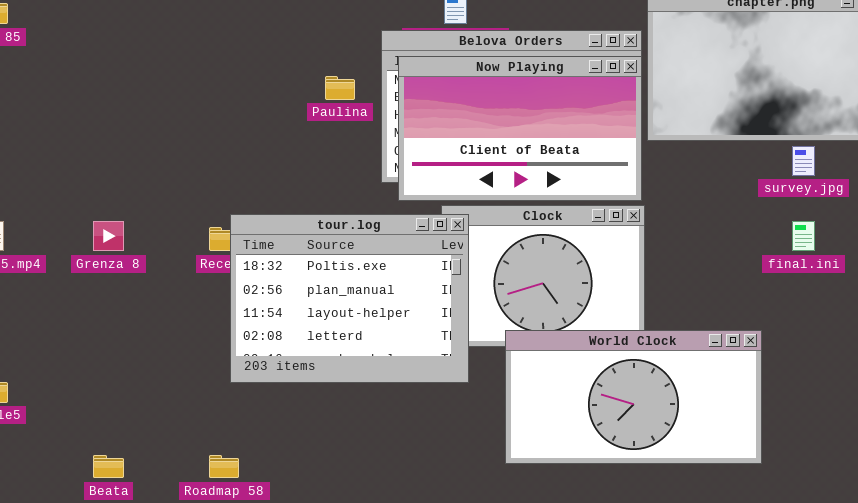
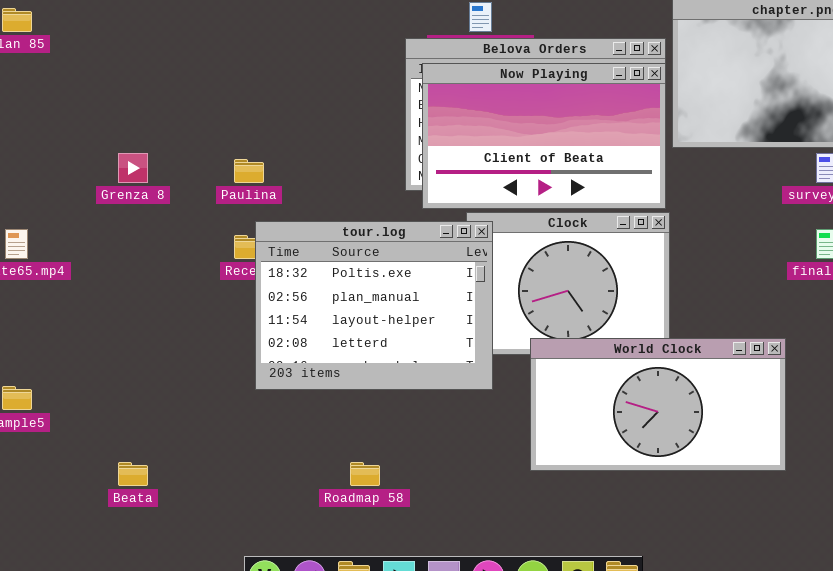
Paulina: [325,76,355,100] -> [234,159,264,183], moved
Grenza 8: [93,221,124,251] -> [118,153,148,183], moved
Roadmap 58: [209,455,239,478] -> [350,462,380,486], moved

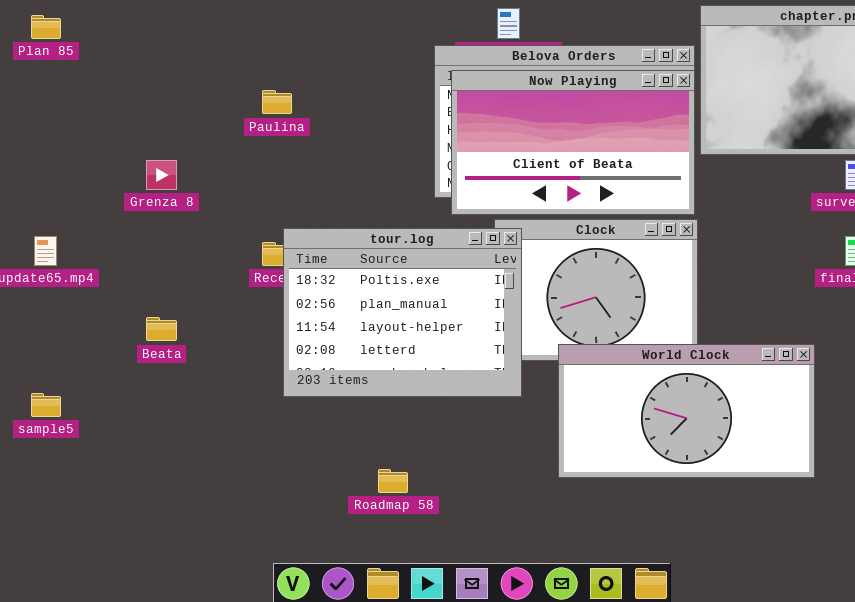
Paulina: [234,159,264,183] -> [262,90,292,114], moved
Beata: [118,462,148,486] -> [146,317,177,341], moved

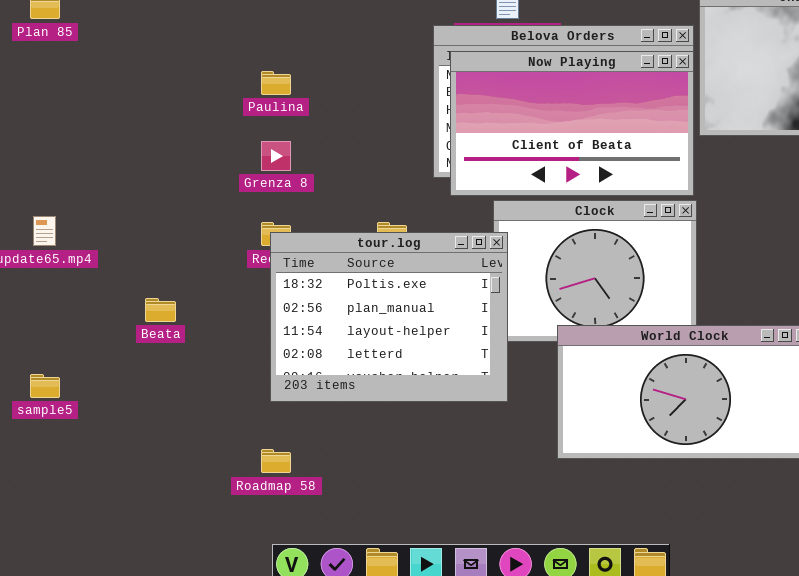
Grenza 8: [146,160,177,190] -> [261,141,291,171], moved
tour.log: [283,228,522,397] -> [270,232,508,402], moved
Roadmap 58: [378,469,408,493] -> [261,449,291,473], moved

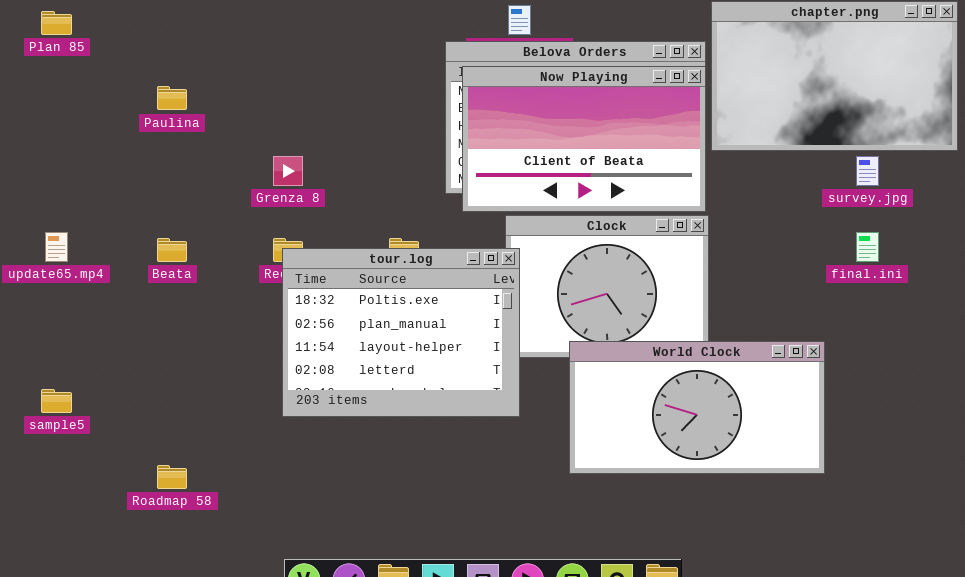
Paulina: [261,71,291,95] -> [157,86,187,110], moved
Beata: [145,298,176,322] -> [157,238,187,262], moved
Roadmap 58: [261,449,291,473] -> [157,465,187,489], moved

